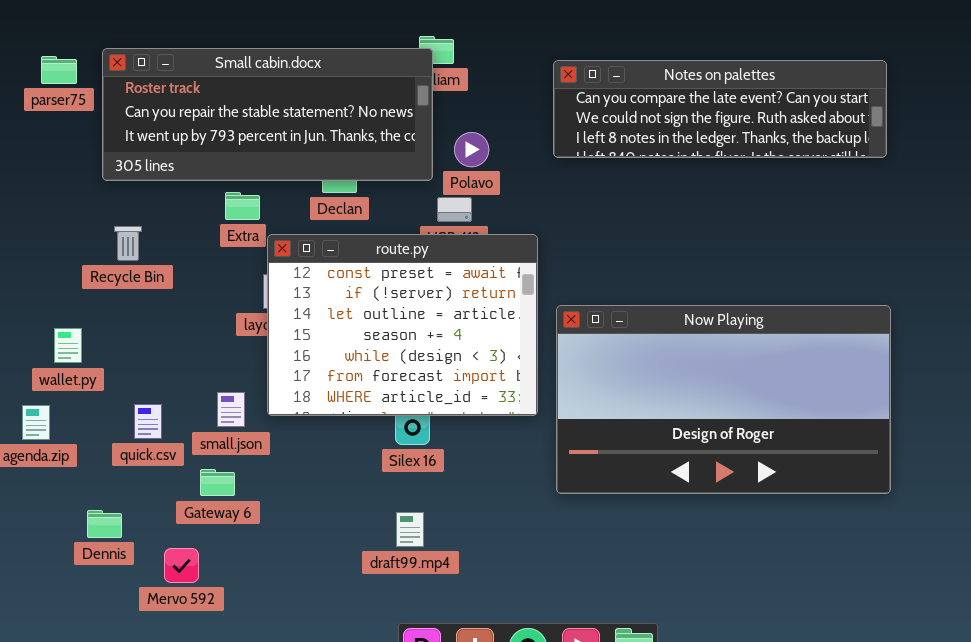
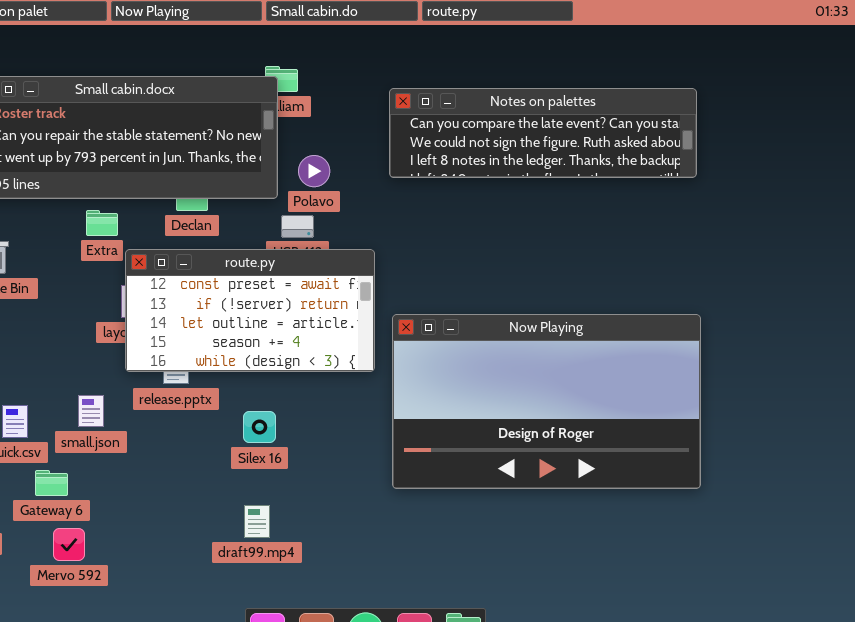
route.py: [267,234,538,416] -> [125,249,375,372], resized
Gateway 6: [200,469,235,496] -> [35,470,68,496], moved
Mervo 592: [164,548,199,583] -> [53,528,85,561], moved

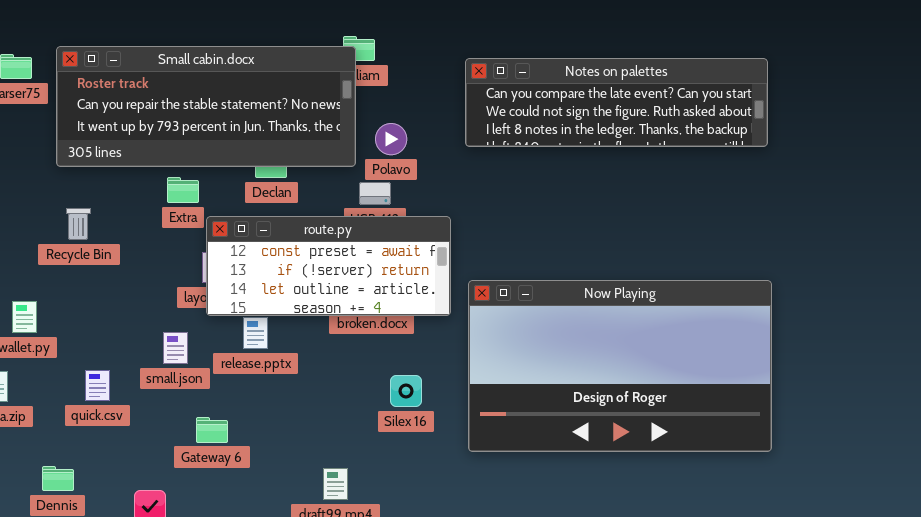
route.py: [125,249,375,372] -> [206,216,451,316], resized
small.json: [78,395,104,427] -> [163,332,188,364], moved
Silex 16: [243,411,276,443] -> [390,375,422,407], moved
Gateway 6: [35,470,68,496] -> [196,417,228,443], moved

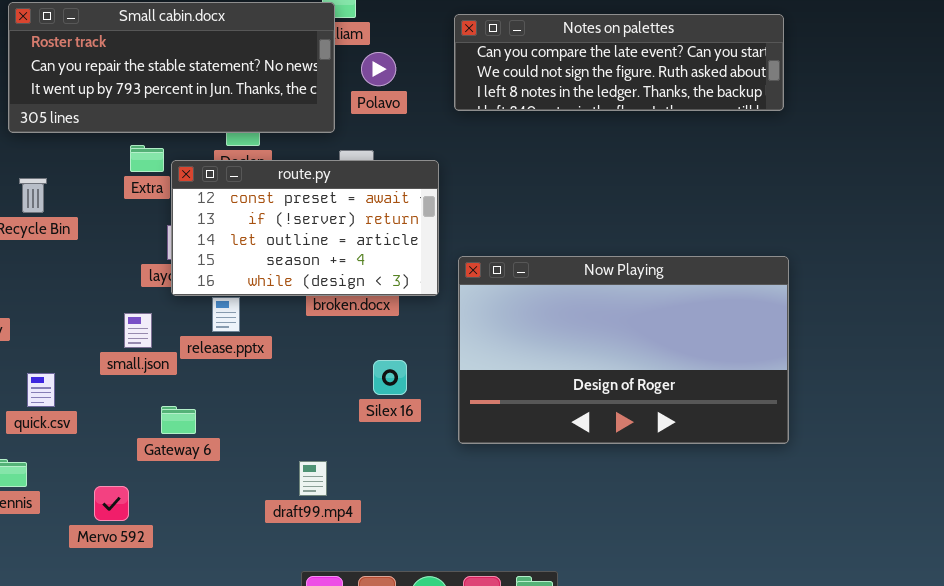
Polavo: [375,123,407,155] -> [361,52,396,86], moved
route.py: [206,216,451,316] -> [171,160,439,296], resized
quick.csv: [85,370,110,401] -> [27,373,55,407], moved

